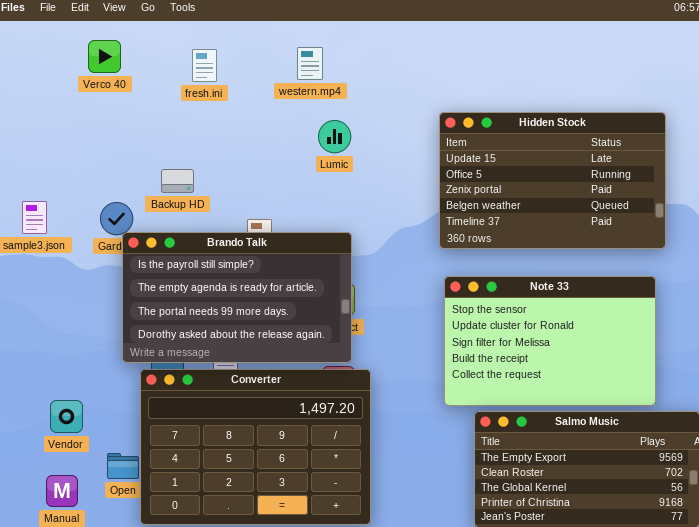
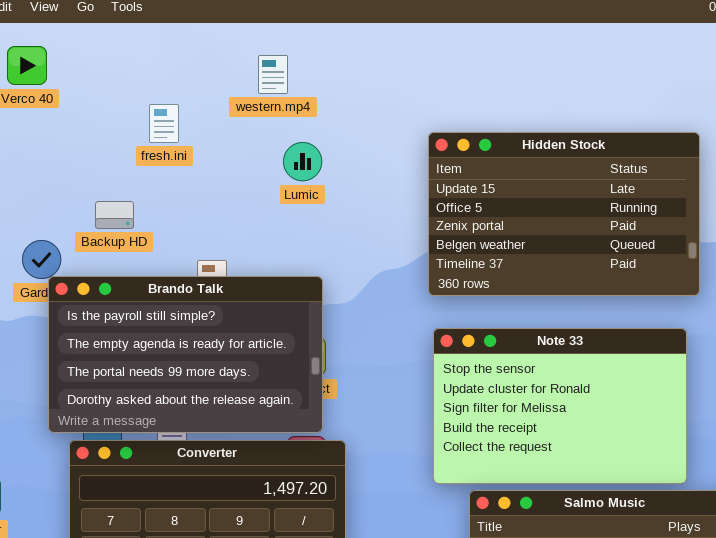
fresh.ini: [192,49,217,82] -> [149,104,179,143], moved

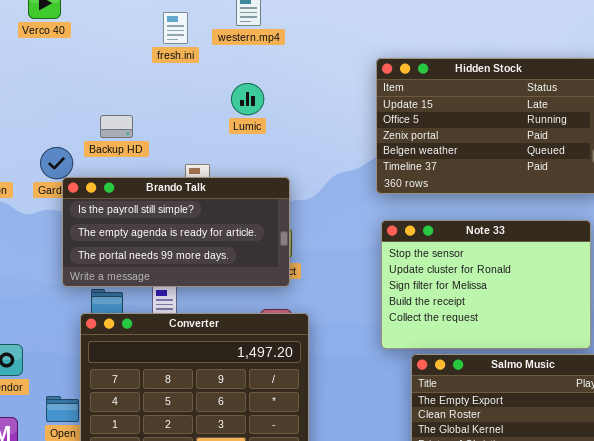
fresh.ini: [149,104,179,143] -> [163,12,188,44], moved
Lumic: [283,142,322,181] -> [231,83,264,115], moved
Brando Talk: [48,276,323,433] -> [62,177,290,287], resized

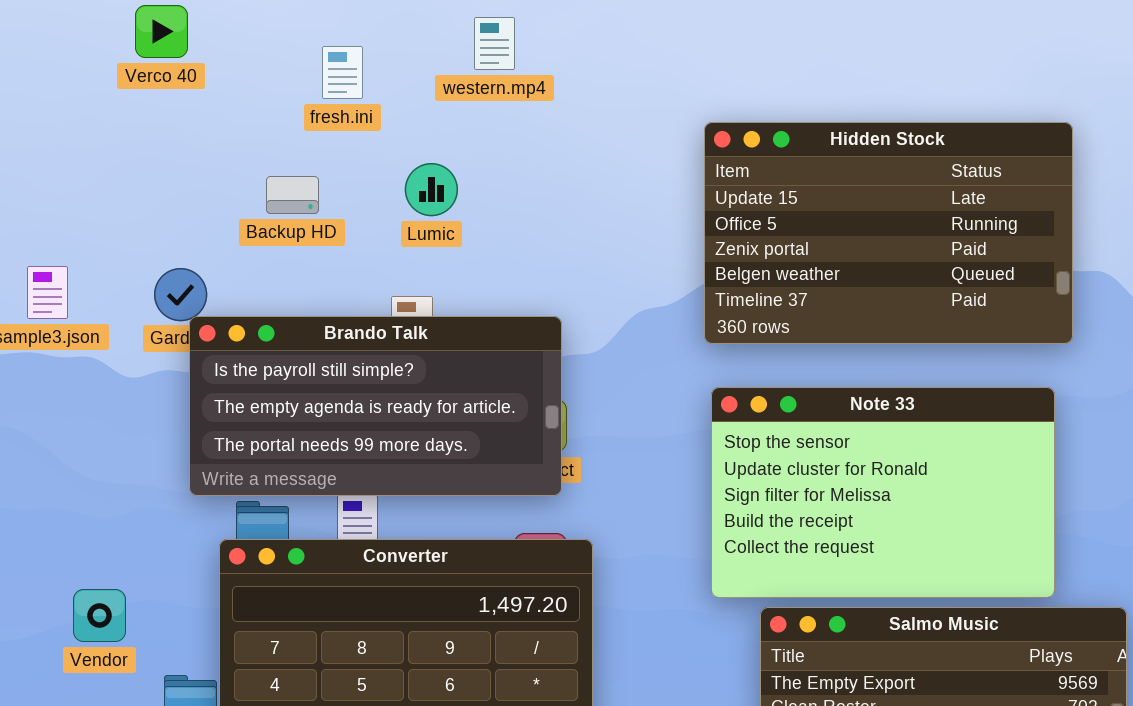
fresh.ini: [163,12,188,44] -> [322,46,363,99], moved
Lumic: [231,83,264,115] -> [405,163,458,216], moved
Backup HD: [100,115,133,138] -> [266,176,319,214], moved

